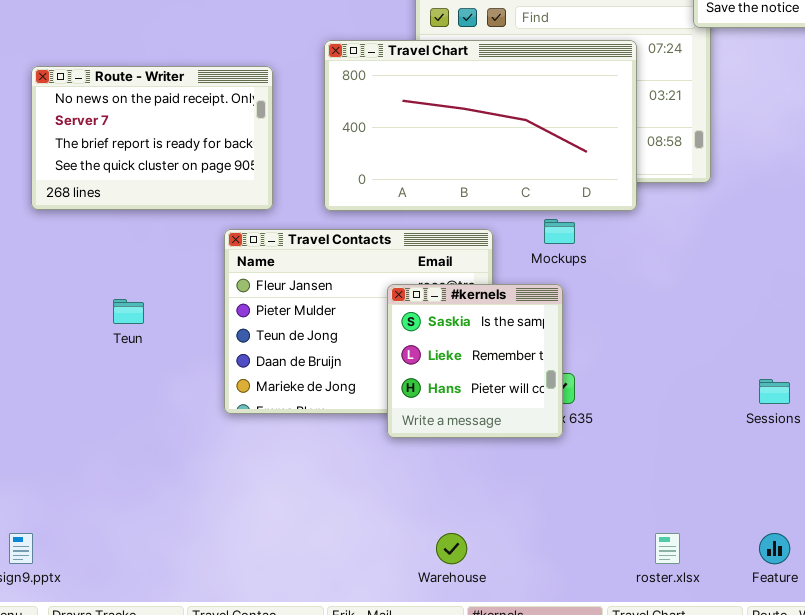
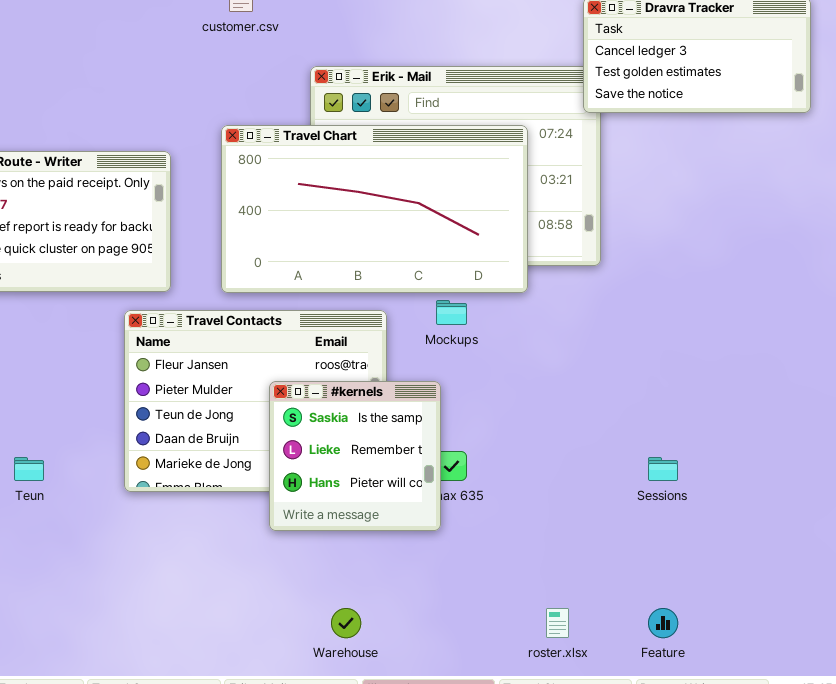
#kernels: [387,284,563,438] -> [269,381,441,531], moved
Teun: [113,299,144,324] -> [14,457,44,481], moved

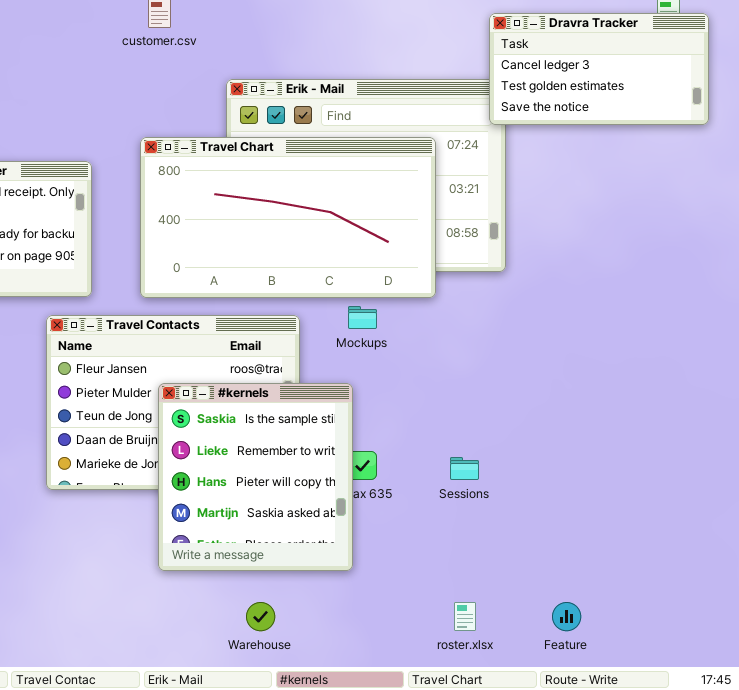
#kernels: [269,381,441,531] -> [158,383,353,571], resized
Sessions: [648,457,678,481] -> [450,457,479,480], moved

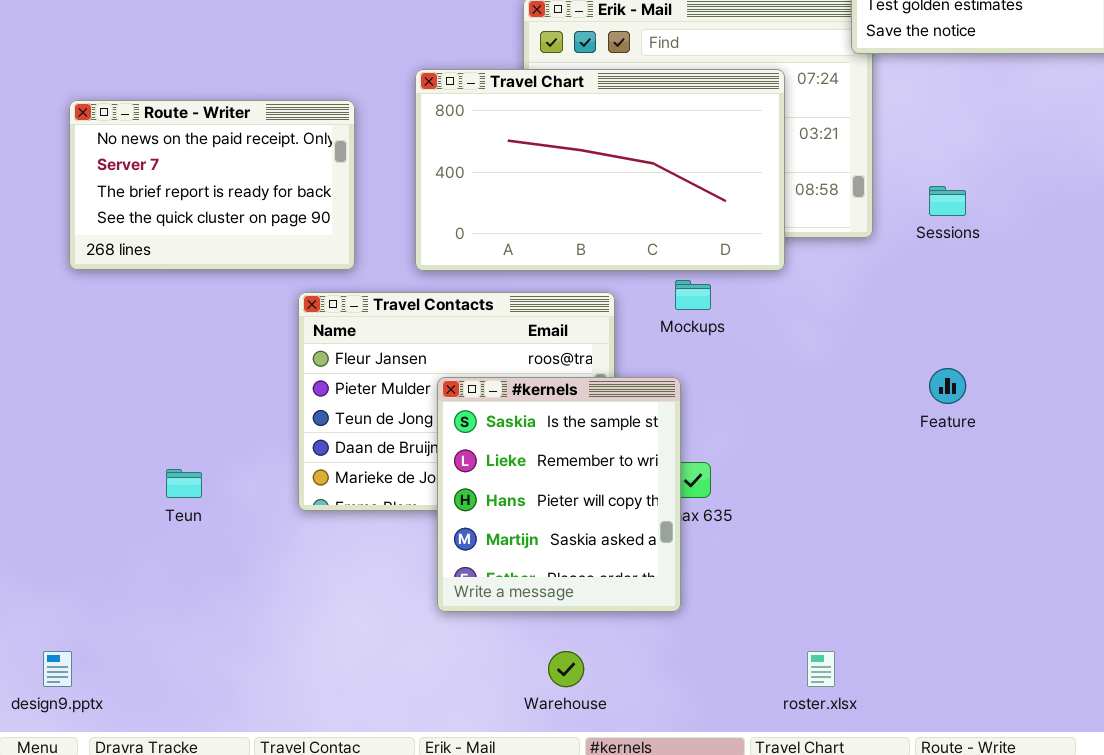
Sessions: [450,457,479,480] -> [929,186,966,216], moved
Feature: [552,602,581,631] -> [929,368,966,404], moved

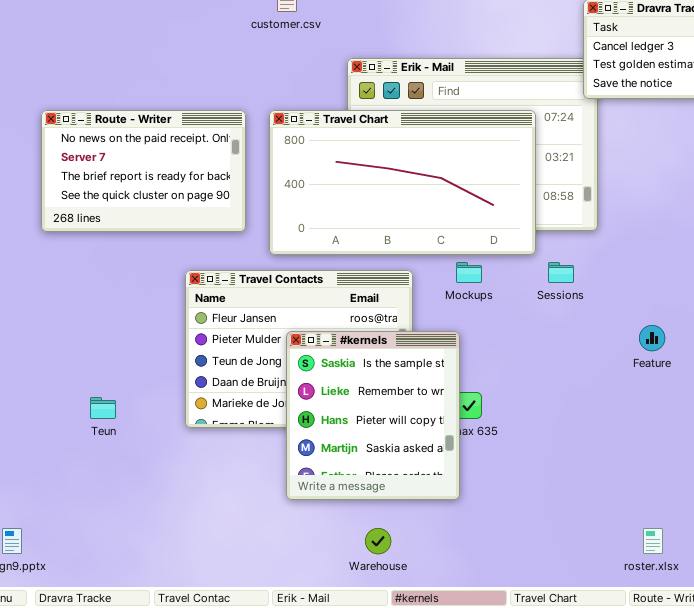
Route - Writer: [69,100,355,270] -> [41,110,246,232], moved
Sessions: [929,186,966,216] -> [548,262,574,283], moved
roster.xlsx: [807,651,835,687] -> [643,528,663,554], moved

